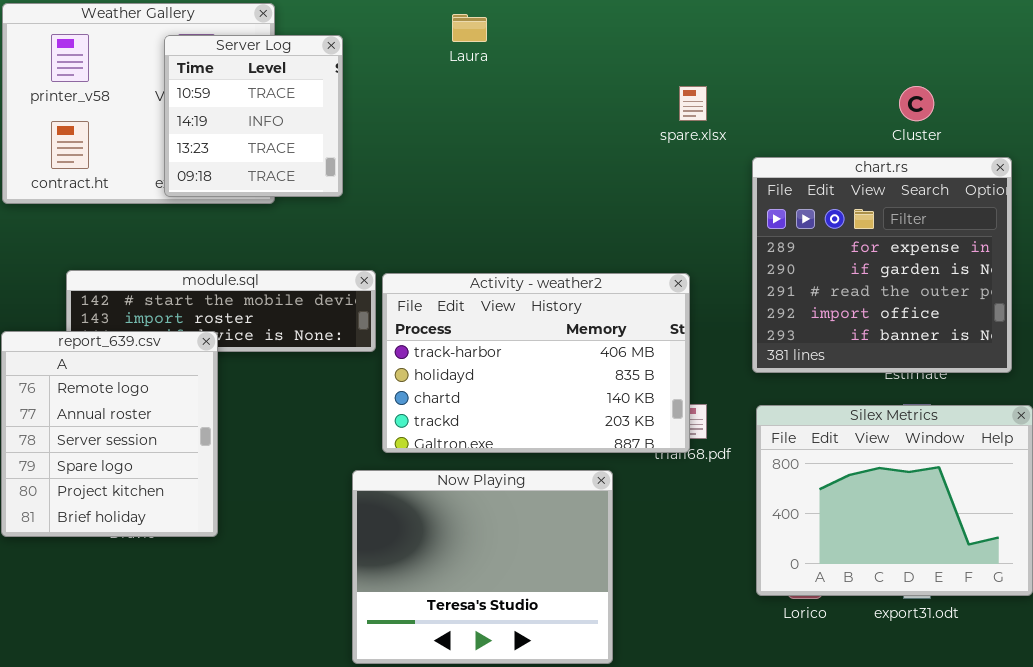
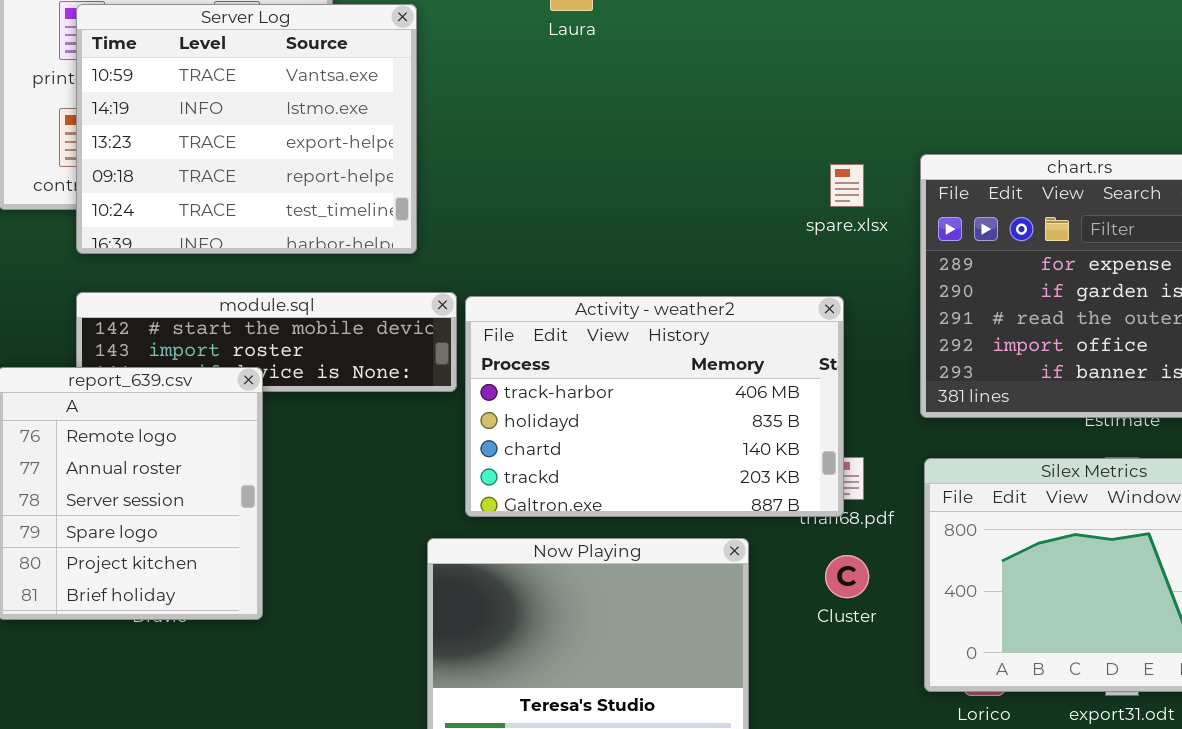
Server Log: [164,35,343,197] -> [76,4,417,254], resized
spare.xlsx: [679,86,707,121] -> [830,164,864,207], moved
Cluster: [899,86,934,121] -> [825,555,869,598], moved

